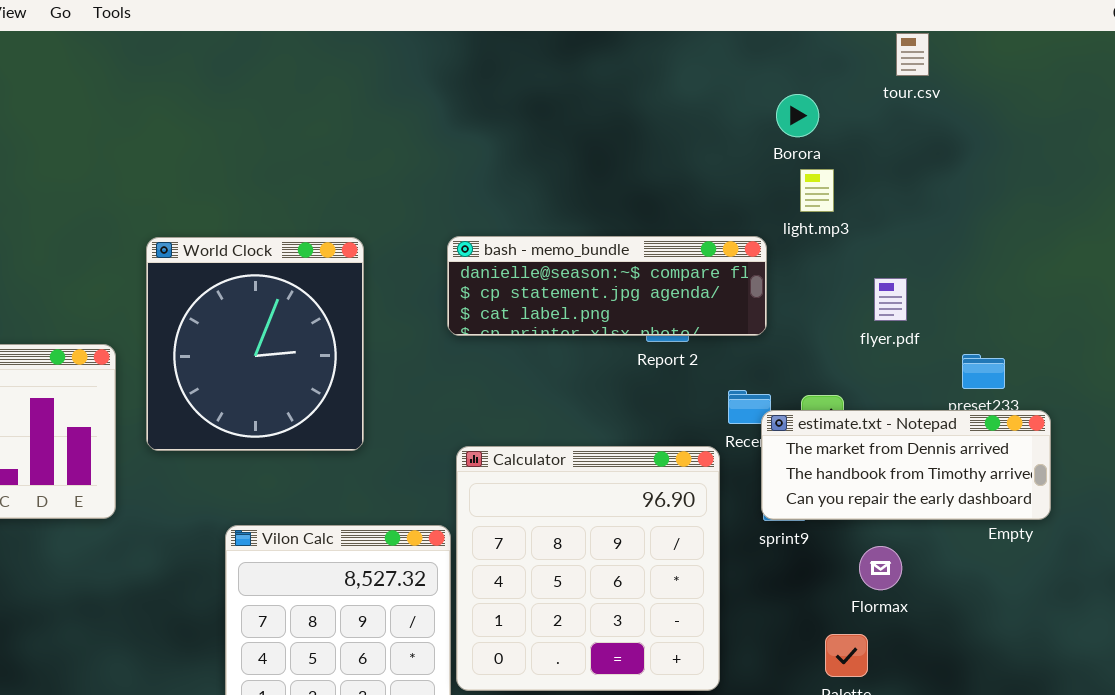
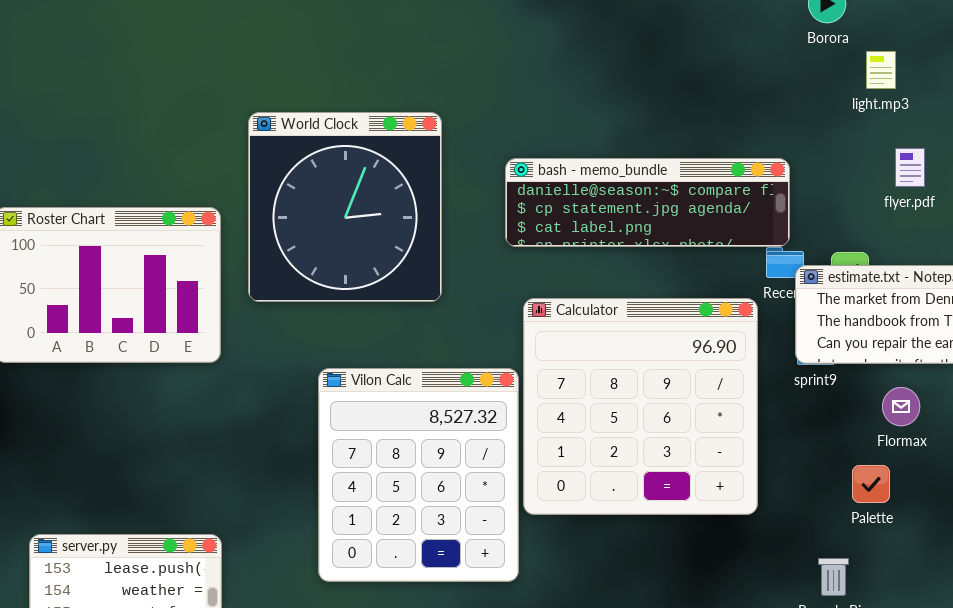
light.mp3: [800,169,834,212] -> [866,51,896,89], moved
bash - memo_bundle: [447,236,767,336] -> [505,158,790,247], moved

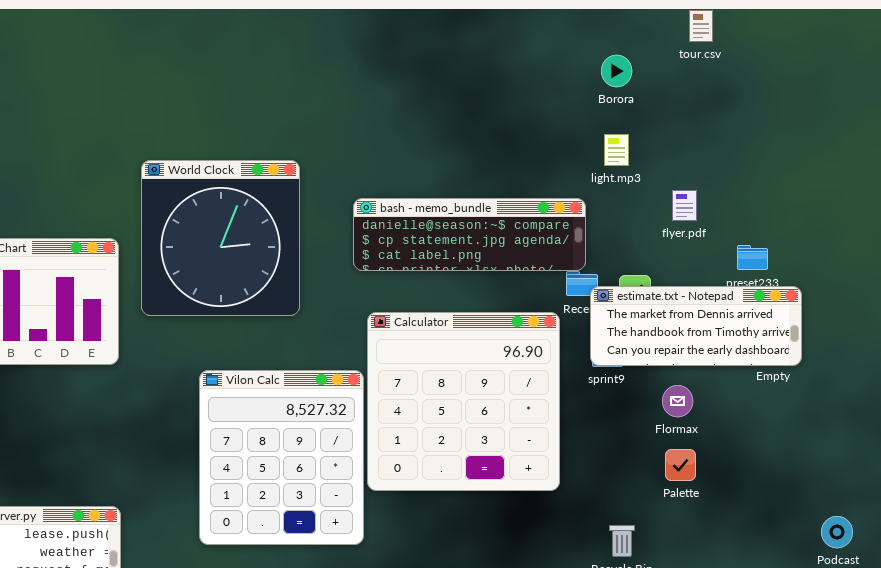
light.mp3: [866,51,896,89] -> [604,134,629,166], moved
Palette: [852,465,890,503] -> [665,449,696,481], moved

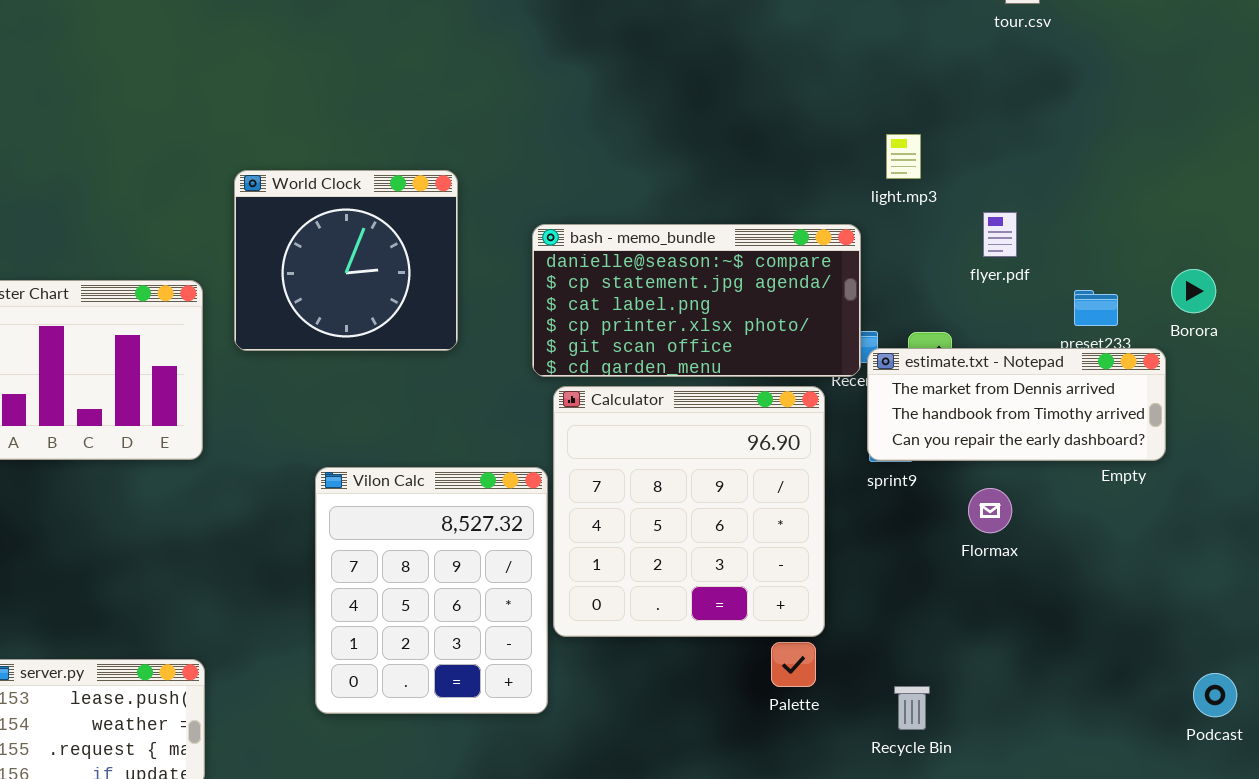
Borora: [601,55,632,87] -> [1171,269,1216,313], moved
World Clock: [141,160,300,316] -> [234,170,458,351], resized
bash - memo_bundle: [353,198,586,271] -> [532,224,861,377], resized
Palette: [665,449,696,481] -> [771,642,816,687], moved

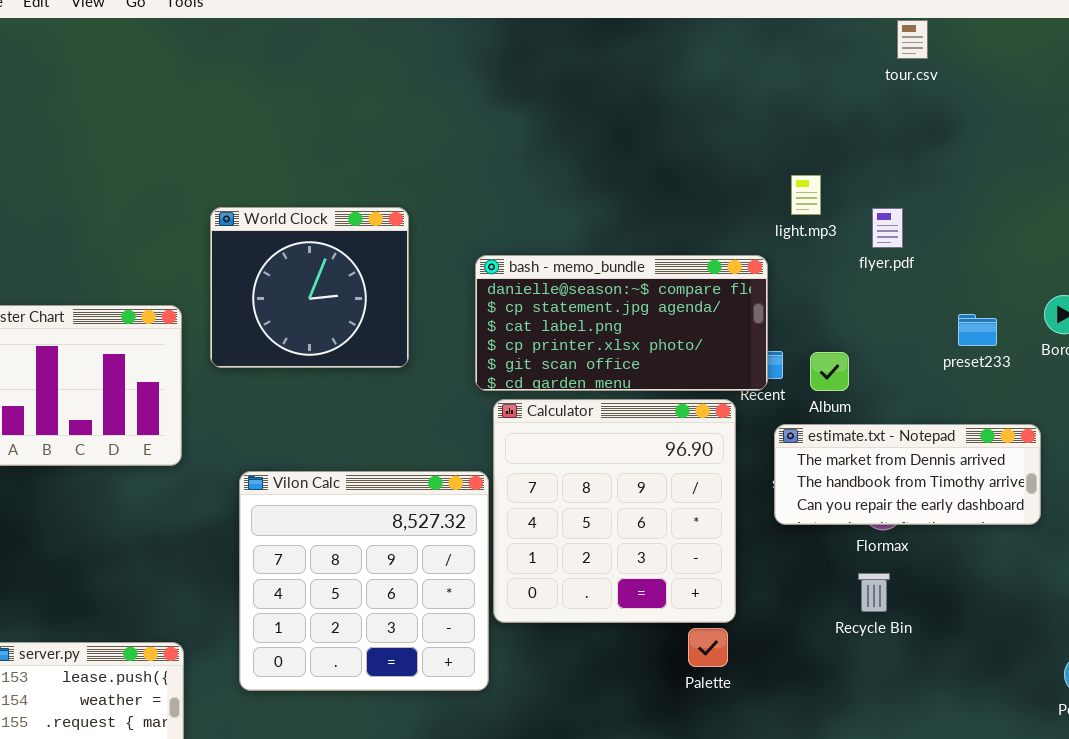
flyer.pdf: [983,212,1017,257] -> [872,208,903,248], moved
estimate.txt - Notepad: [867,348,1166,461] -> [774,424,1041,525], moved
Vilon Calc: [315,467,548,714] -> [239,471,489,691], resized
Recycle Bin: [894,686,930,730] -> [858,573,890,612], moved

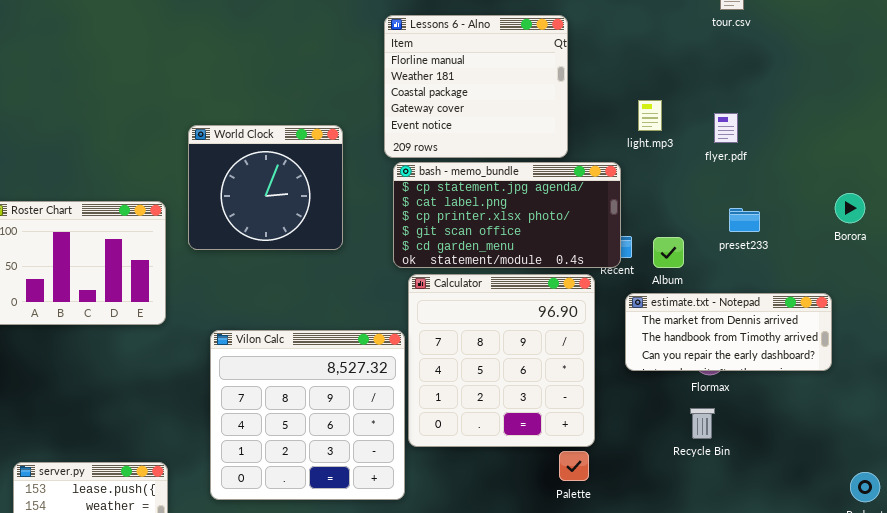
Lessons 6 - Alno: none -> [384,15,568,158], opened
flyer.pdf: [872,208,903,248] -> [714,113,738,143], moved
bash - memo_bundle: [475,255,768,391] -> [393,162,621,268], scrolled down 1 row
preset233: [958,314,997,346] -> [729,208,760,232], moved

